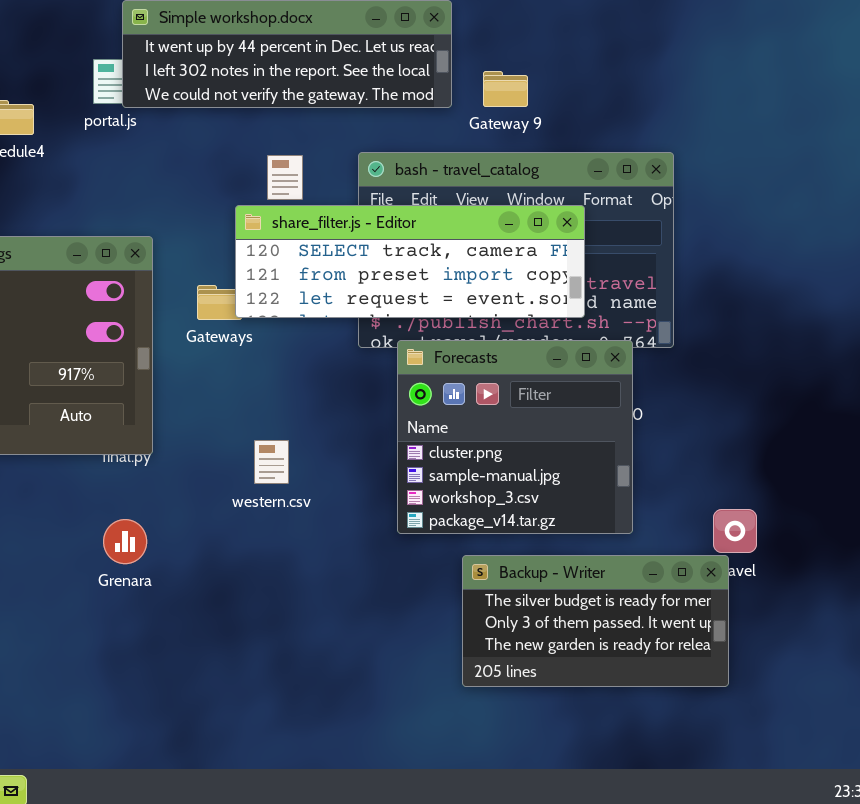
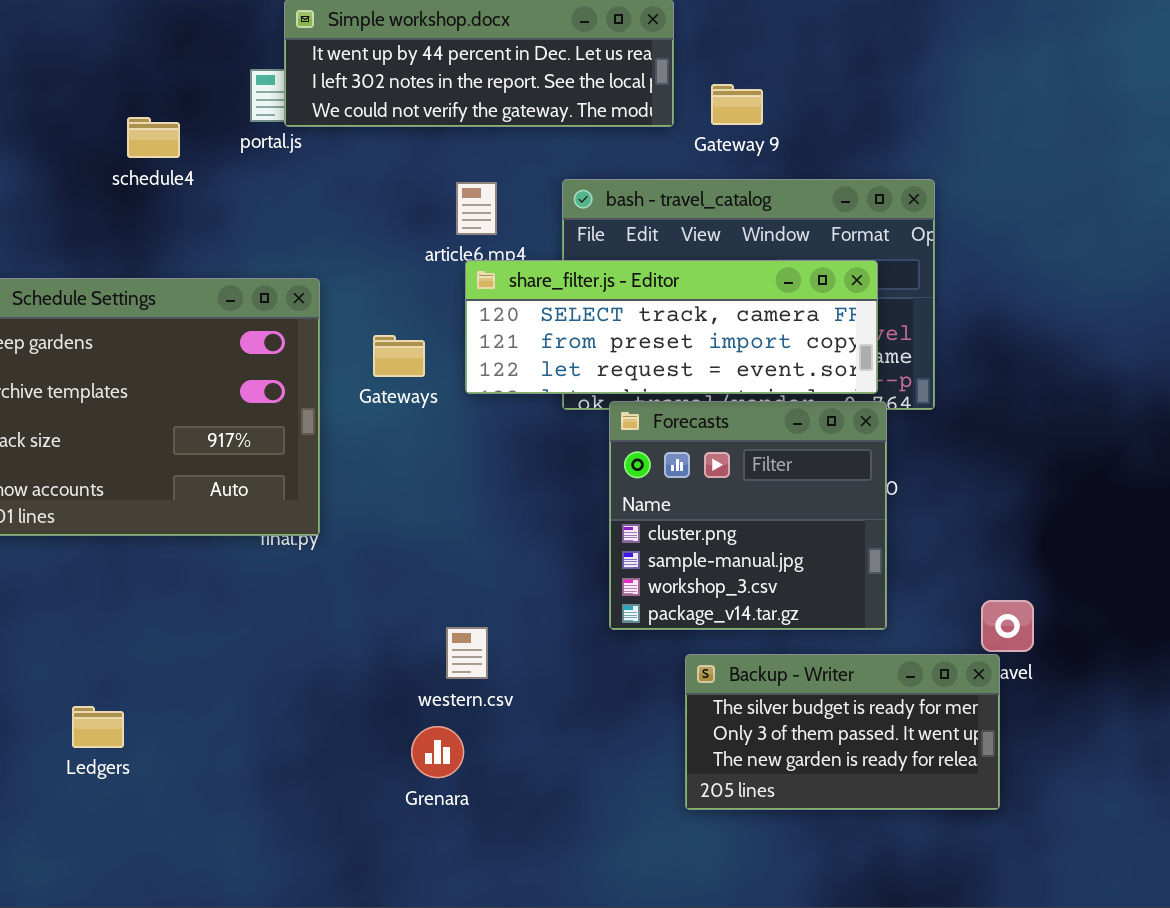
share_filter.js - Editor: [235,205,585,318] -> [465,260,878,394], moved
western.csv: [254,440,289,484] -> [446,627,488,679], moved
Grenara: [103,519,147,564] -> [411,726,464,778], moved

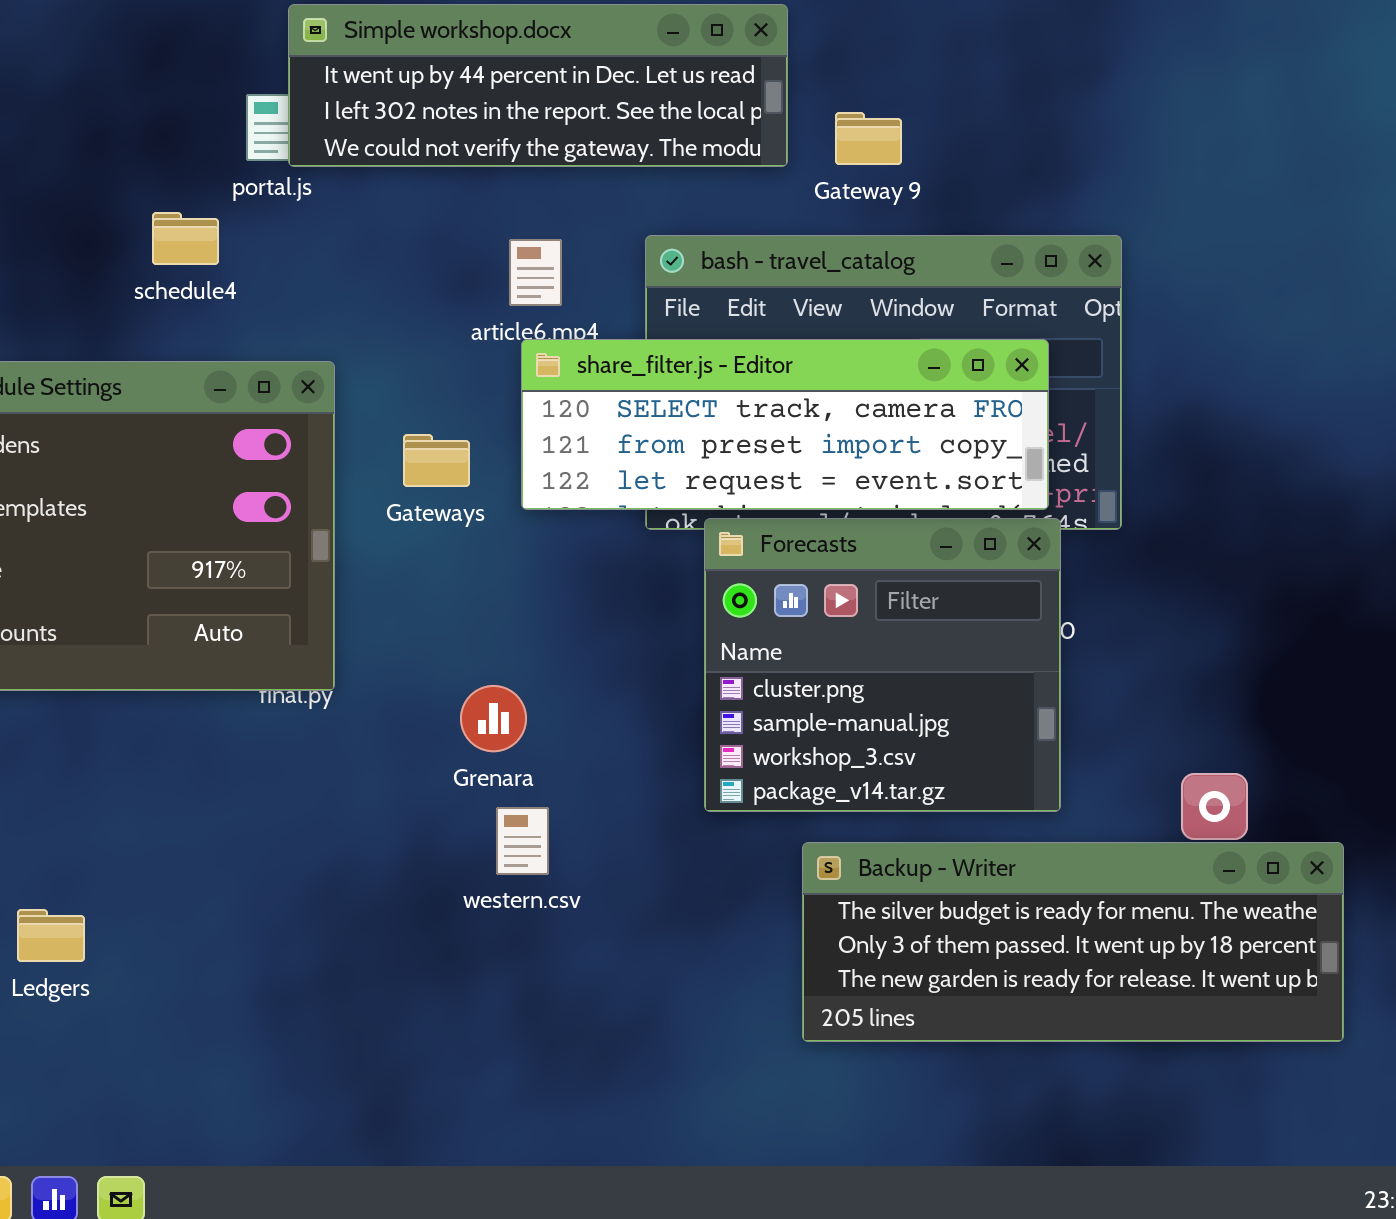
schedule4: [127,117,180,158] -> [152,212,219,265], moved
Backup - Writer: [685,654,1000,810] -> [802,842,1344,1042], resized
Grenara: [411,726,464,778] -> [460,685,527,752], moved

